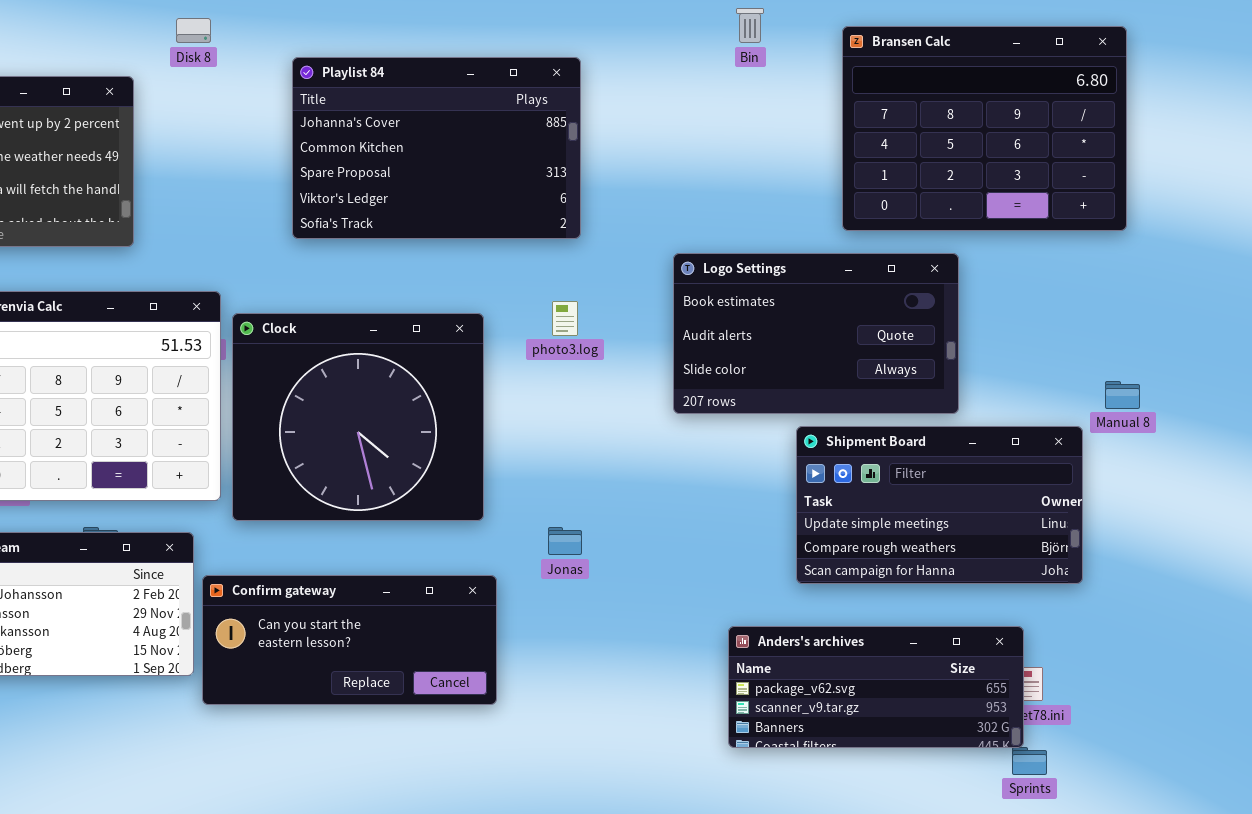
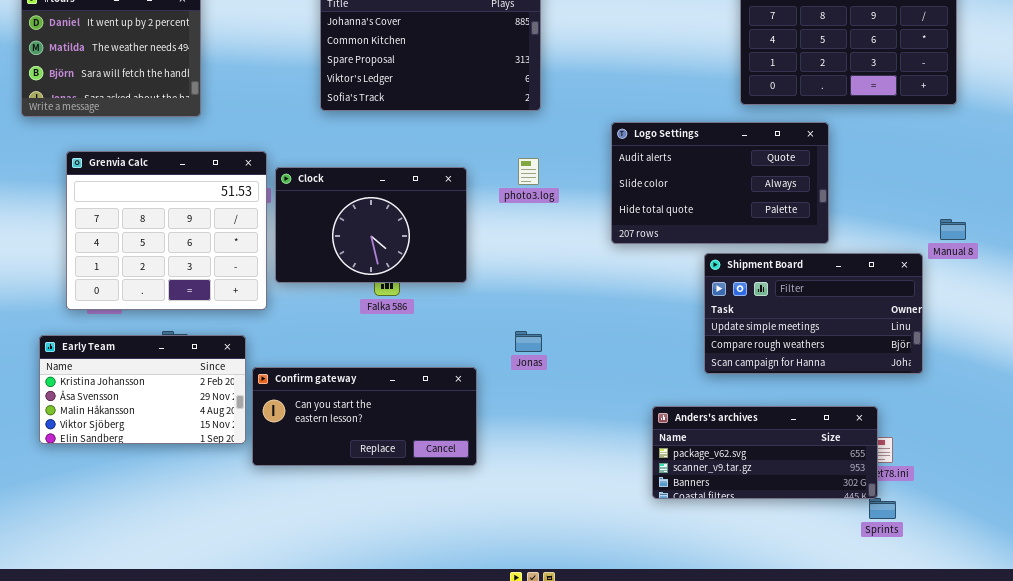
Logo Settings: [673,253,959,414] -> [611,122,829,244], scrolled down 1 row
Clock: [232,313,484,521] -> [275,167,467,283], resized

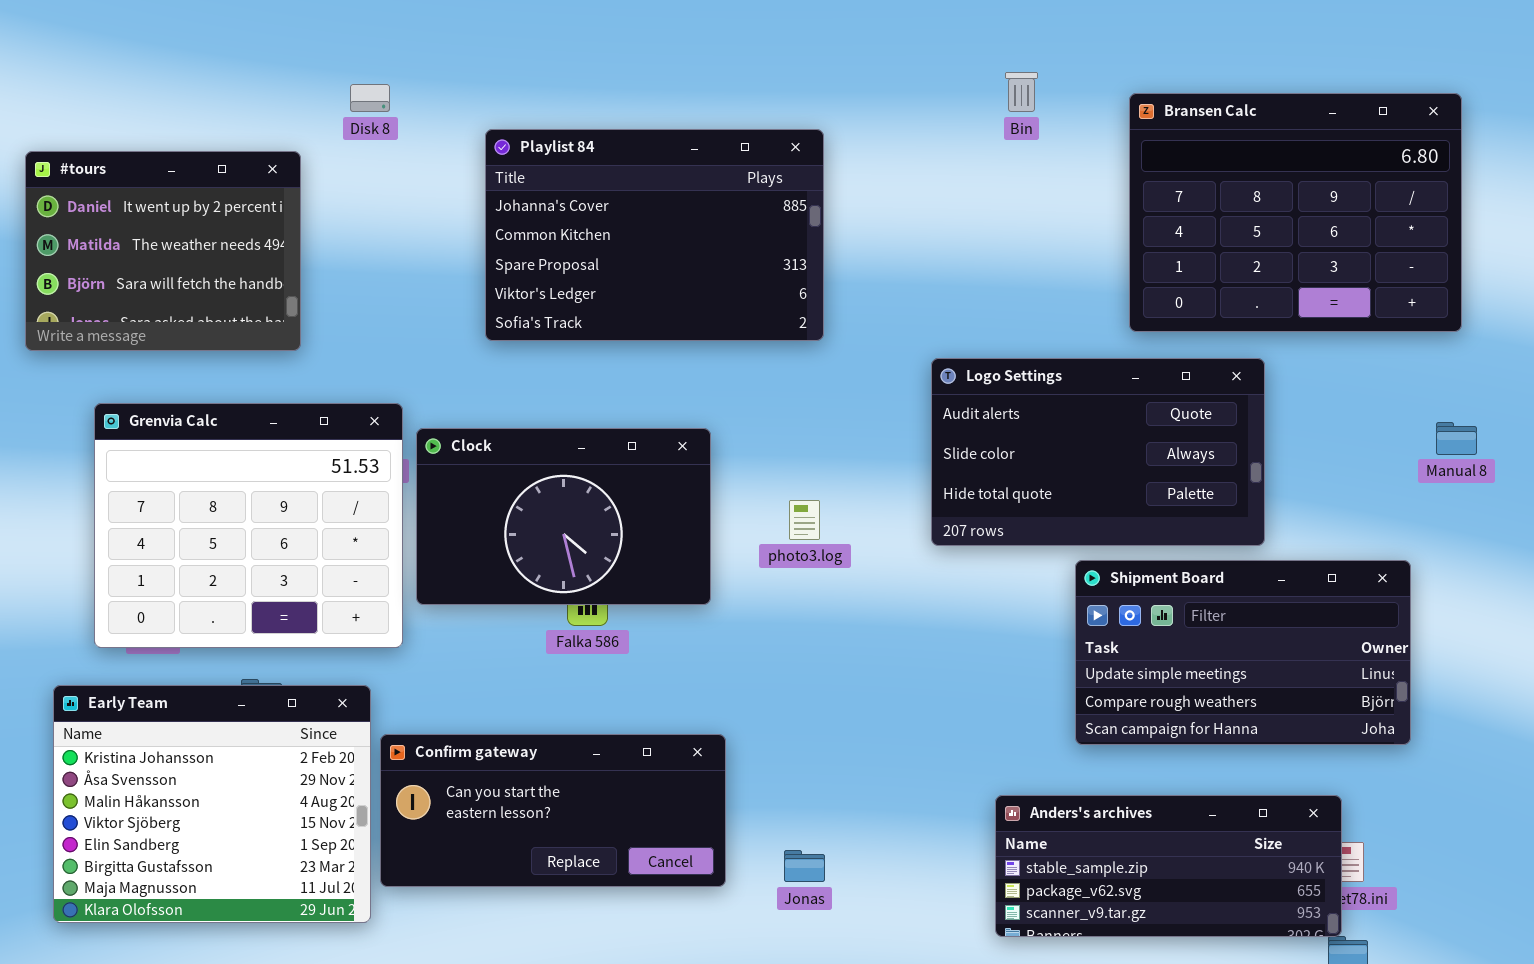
photo3.log: [518,158,539,185] -> [789,500,820,540], moved
Manual 8: [940,219,966,240] -> [1436,422,1477,455], moved
Jonas: [515,331,542,352] -> [784,850,825,882], moved
Early Team: [39,335,246,444] -> [53,685,371,923], resized
Anders's archives: [652,406,878,499] -> [995,795,1342,937], scrolled up 1 row

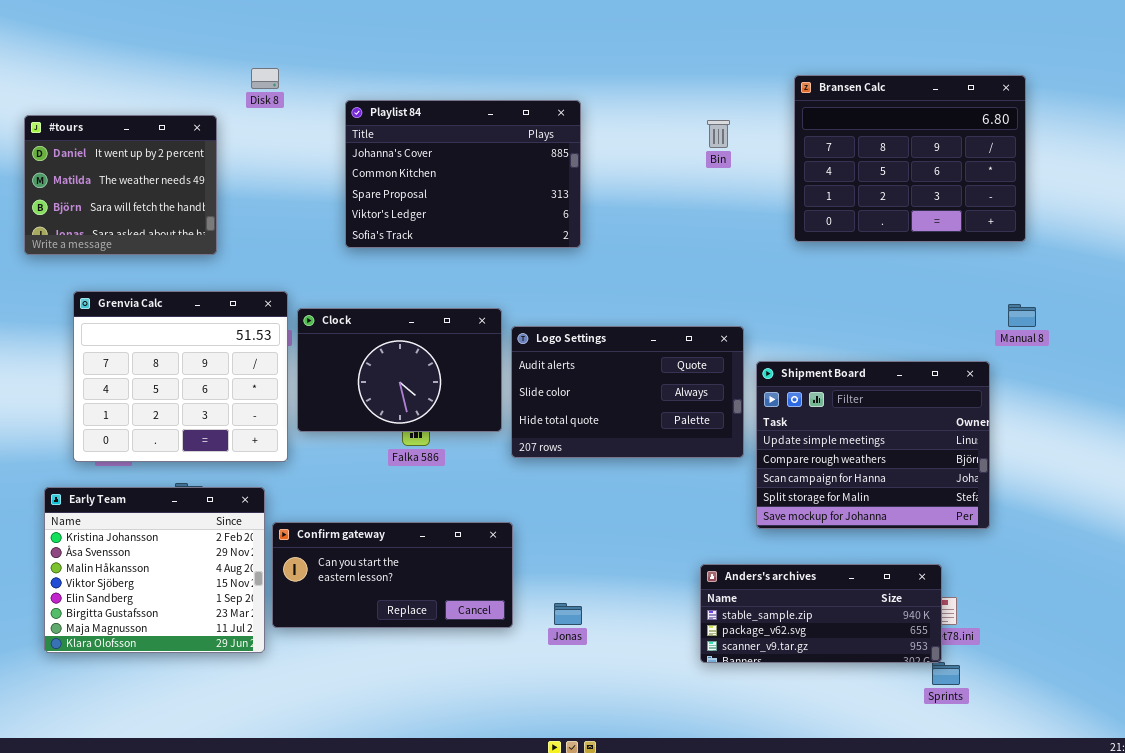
Bin: [1005,72,1038,112] -> [707,120,730,148], moved
Logo Settings: [931,358,1265,546] -> [511,326,744,458], moved
Shipment Board: [1075,560,1411,745] -> [756,361,990,529], resized

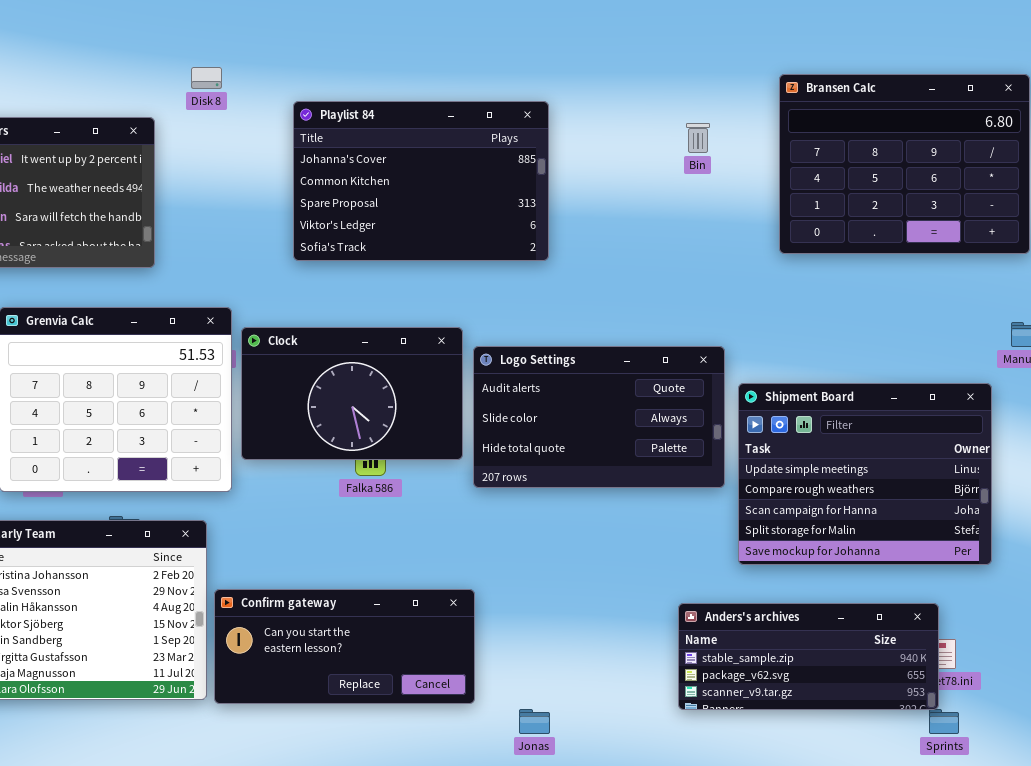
Confirm gateway: [272,522,513,628] -> [214,589,475,704], moved
Jonas: [554,603,582,625] -> [519,709,550,734], moved

